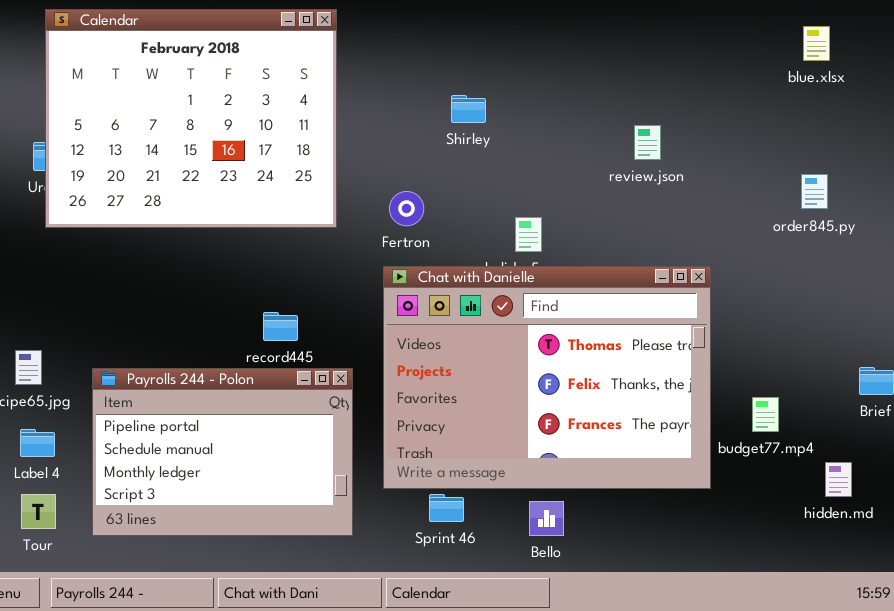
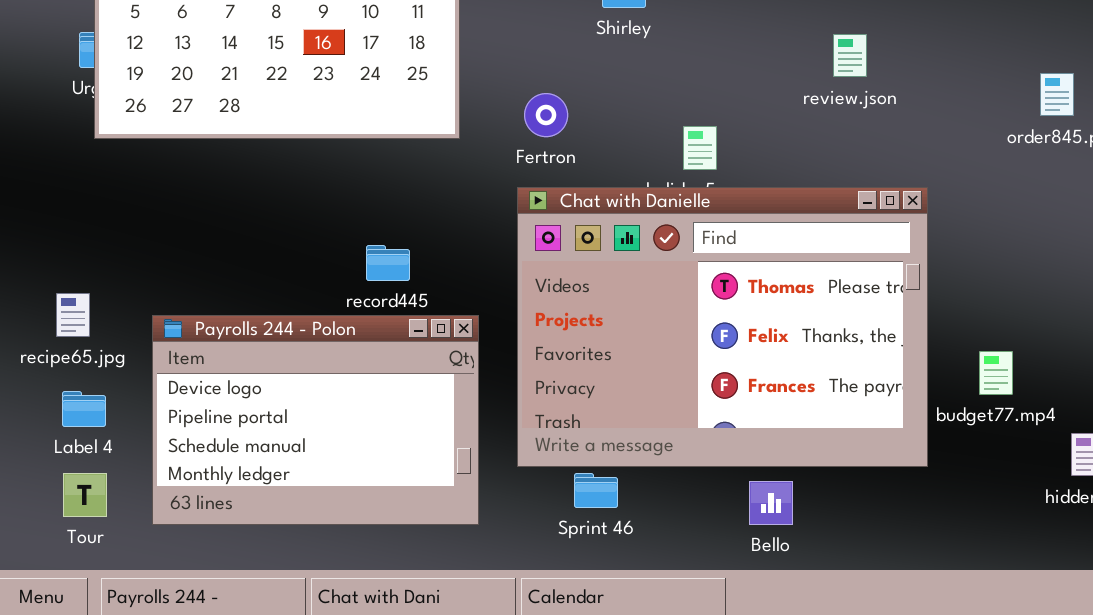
review.json: [634,125,661,160] -> [833,34,867,77], moved
Payrolls 244 - Polon: [92,368,353,536] -> [152,315,479,525], scrolled up 1 row
Bello: [529,501,564,536] -> [749,481,793,525], moved

